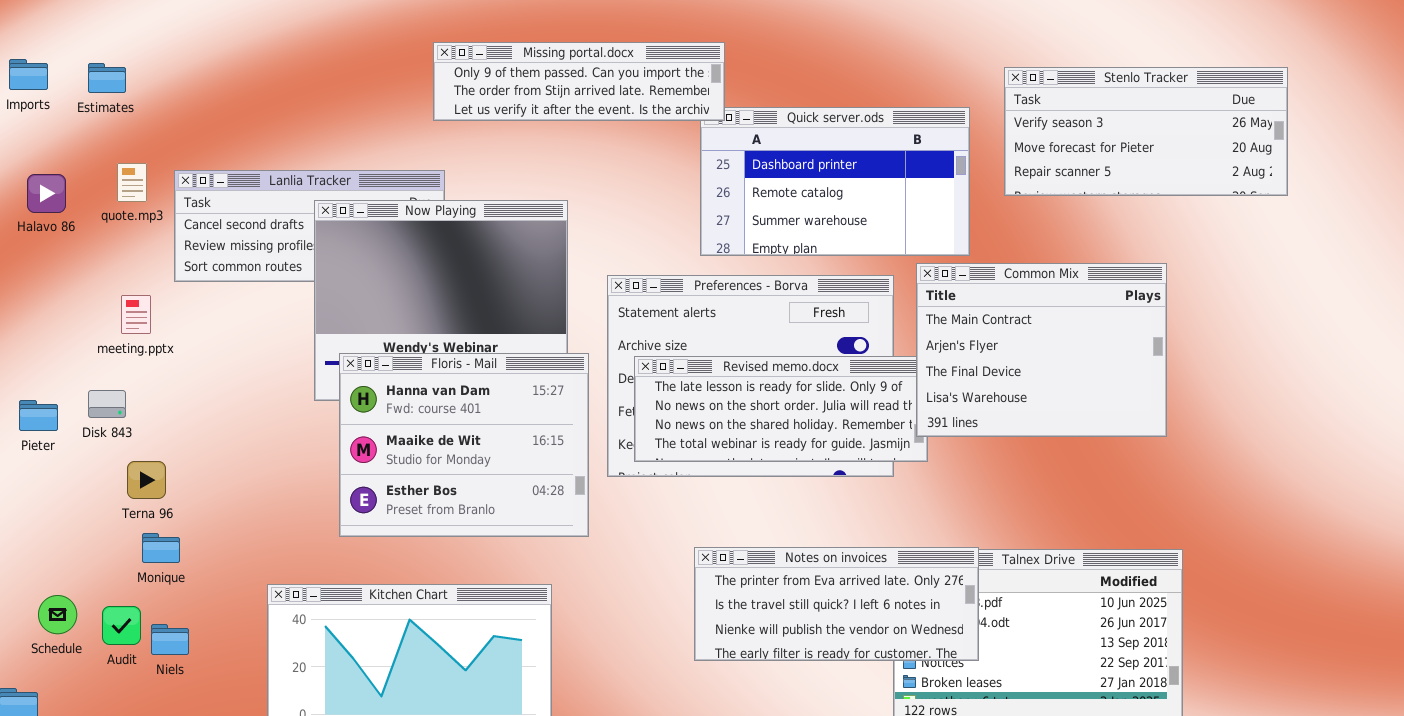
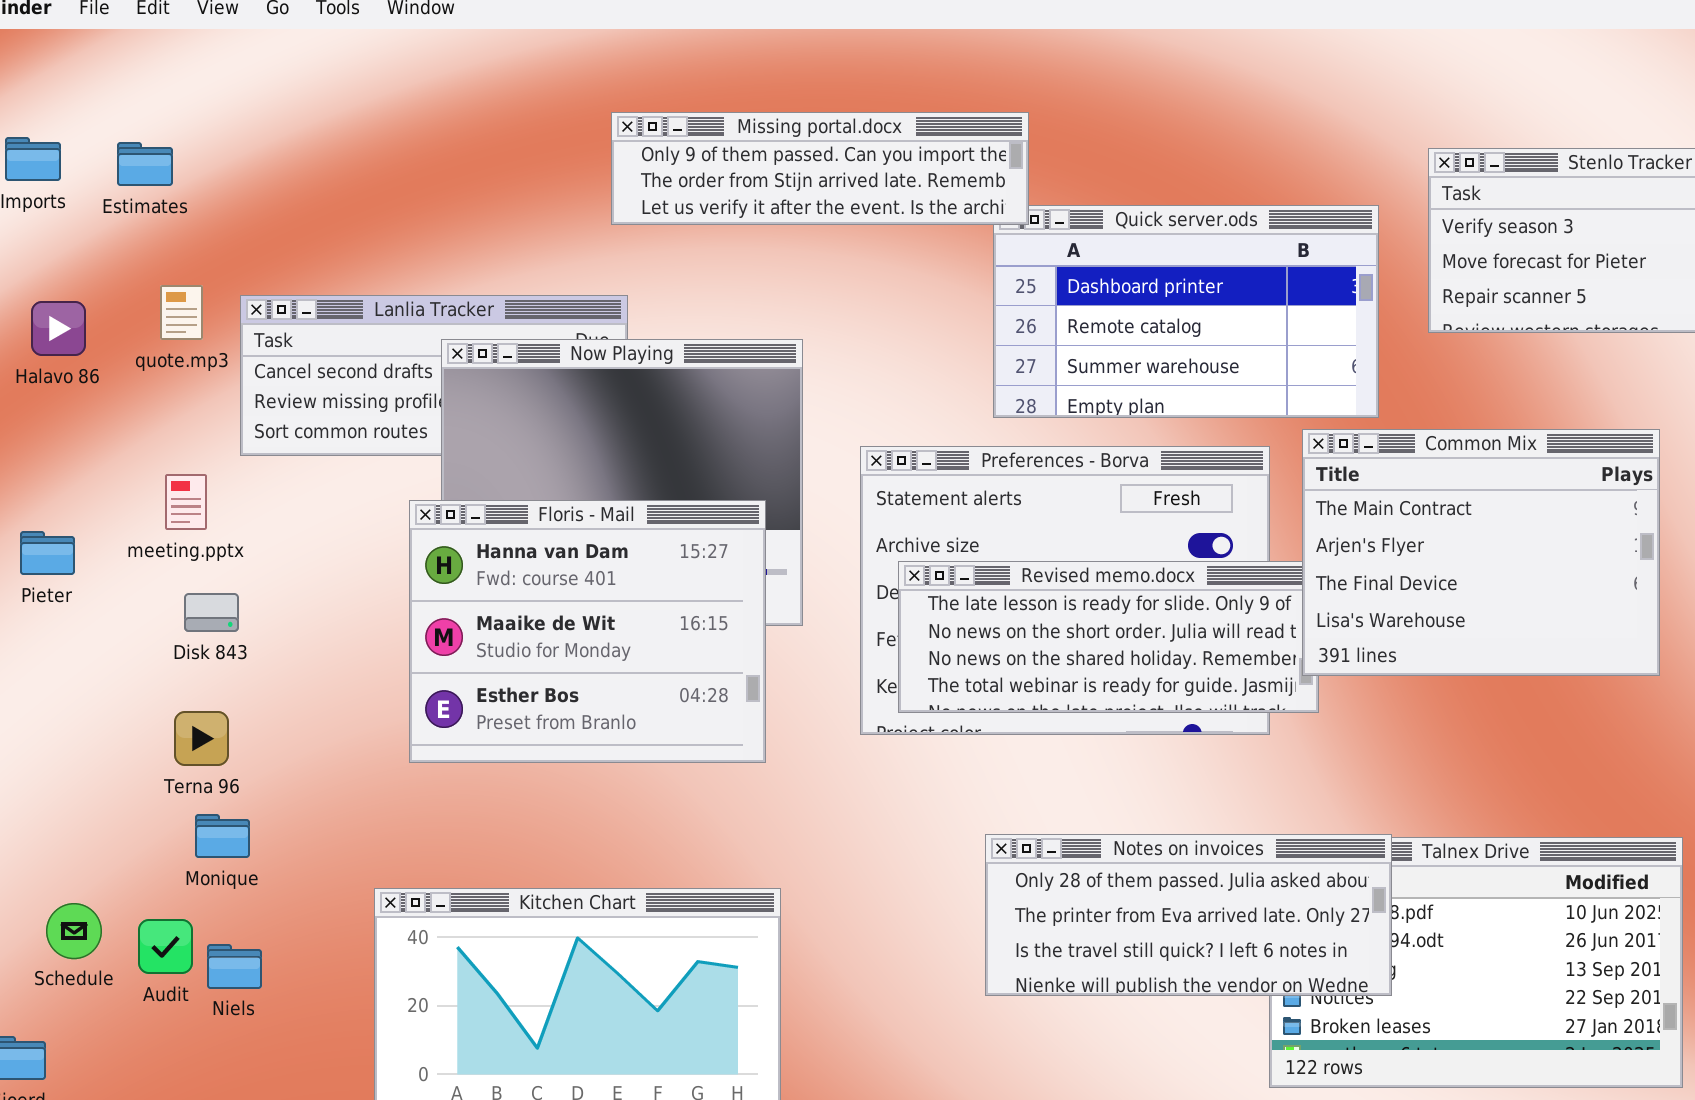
Floris - Mail: [339,353,589,537] -> [409,500,766,763], moved
Disk 843: [88,390,126,418] -> [184,593,239,632], moved
Pieter: [19,400,58,431] -> [20,531,75,575], moved
Notes on invoices: [694,547,979,661] -> [985,834,1392,996], scrolled up 1 row

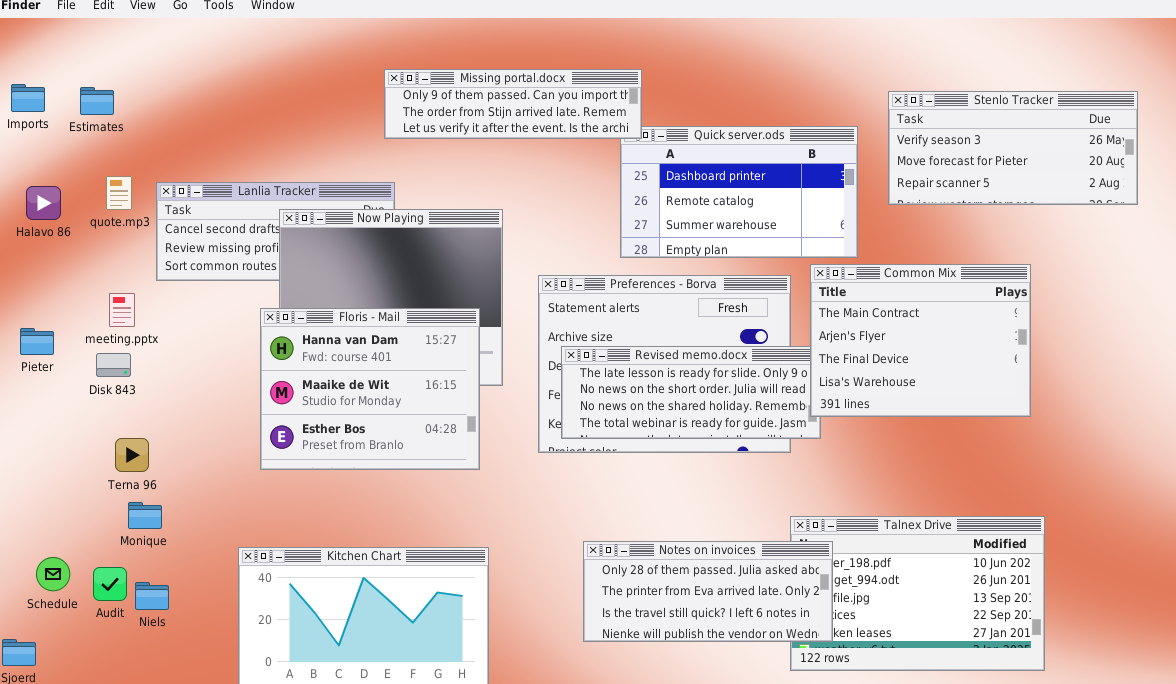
Disk 843: [184,593,239,632] -> [96,353,131,377], moved
Notes on invoices: [985,834,1392,996] -> [583,541,833,642], moved

